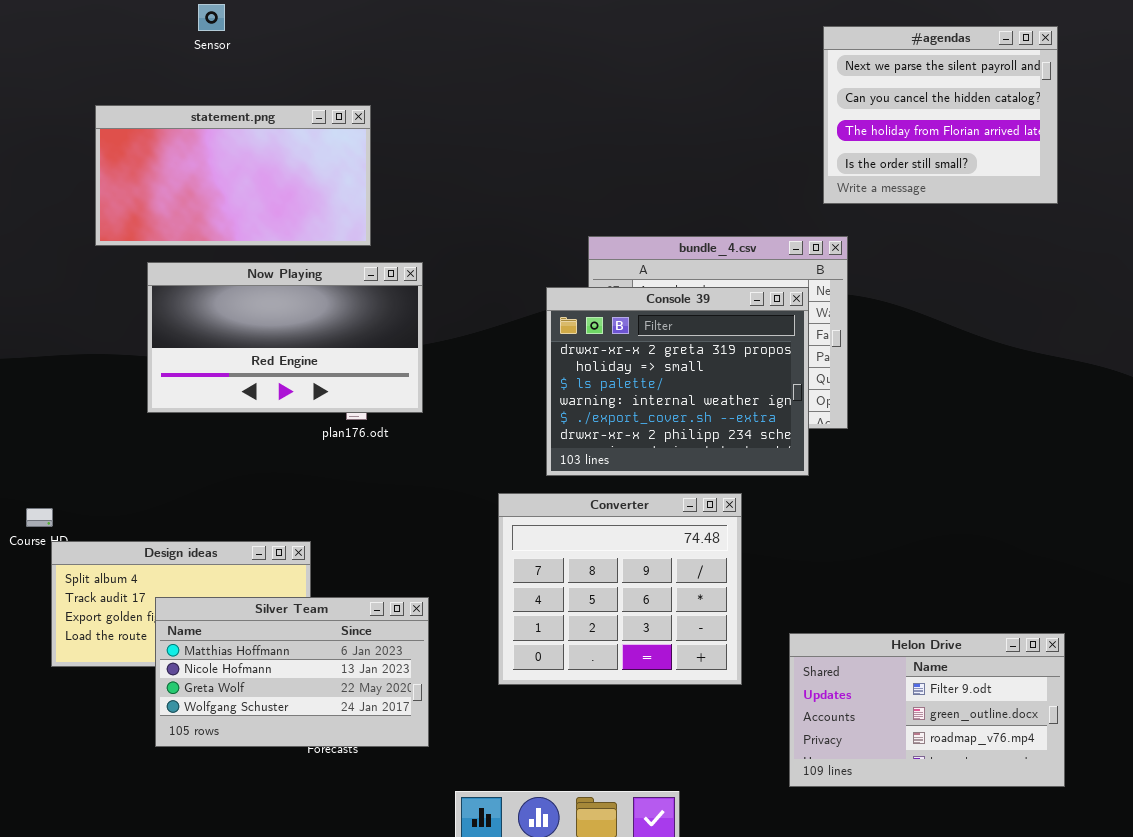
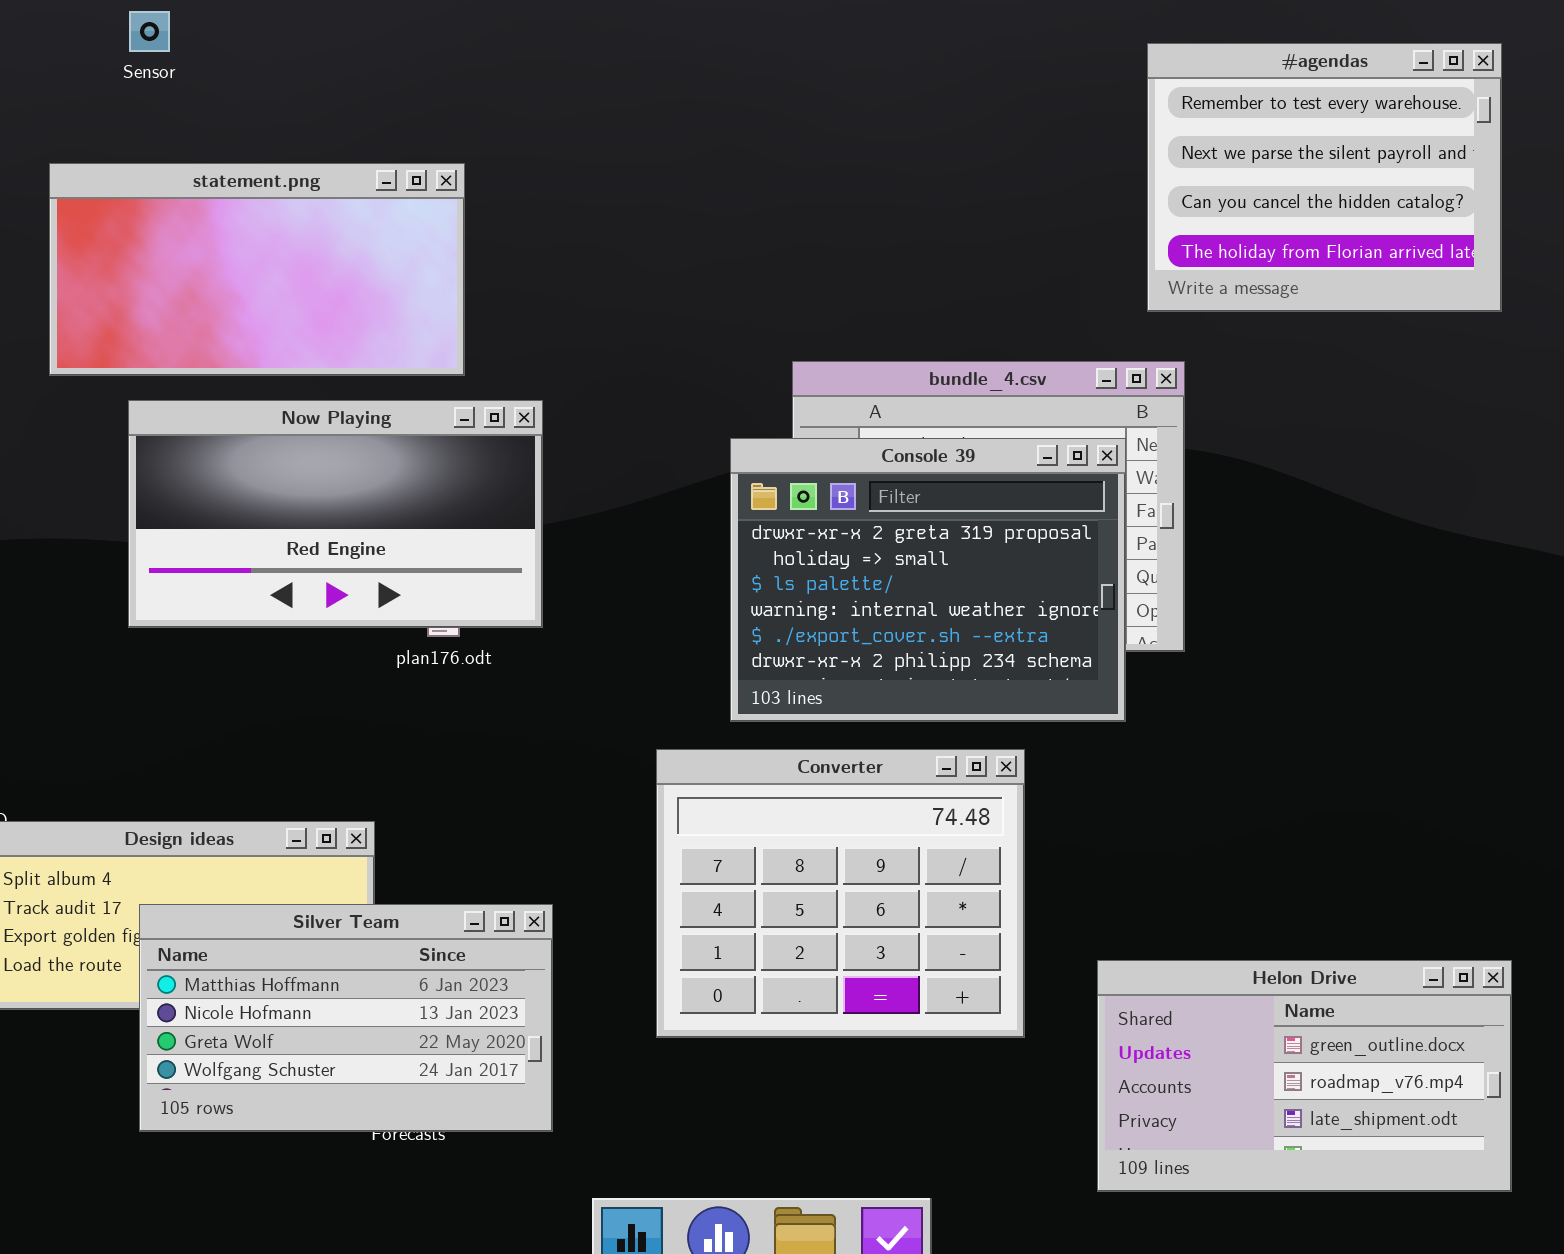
Sensor: [198,4,225,31] -> [129,11,170,52], moved
#agendas: [823,26,1058,204] -> [1147,43,1502,312], scrolled up 1 row
Helon Drive: [789,633,1065,787] -> [1097,960,1512,1192], scrolled down 1 row

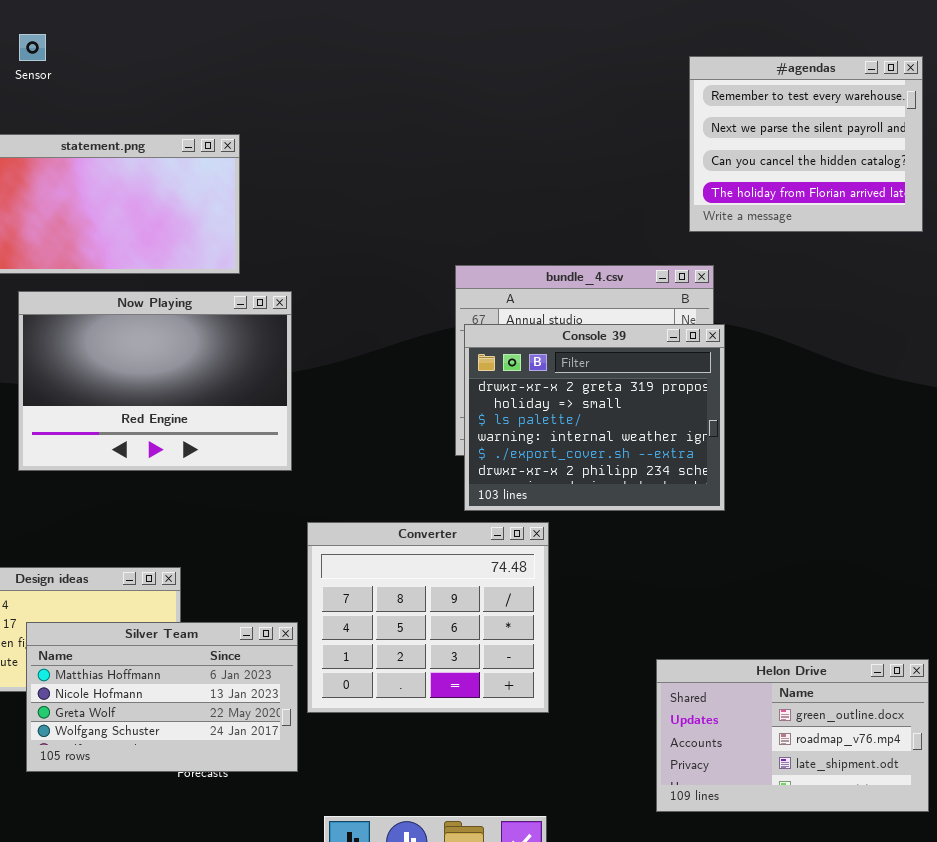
Now Playing: [128,400,543,628] -> [18,291,292,471], resized
Console 39: [730,438,1126,722] -> [464,324,725,511], moved
Converter: [656,749,1025,1038] -> [307,522,549,713], moved

